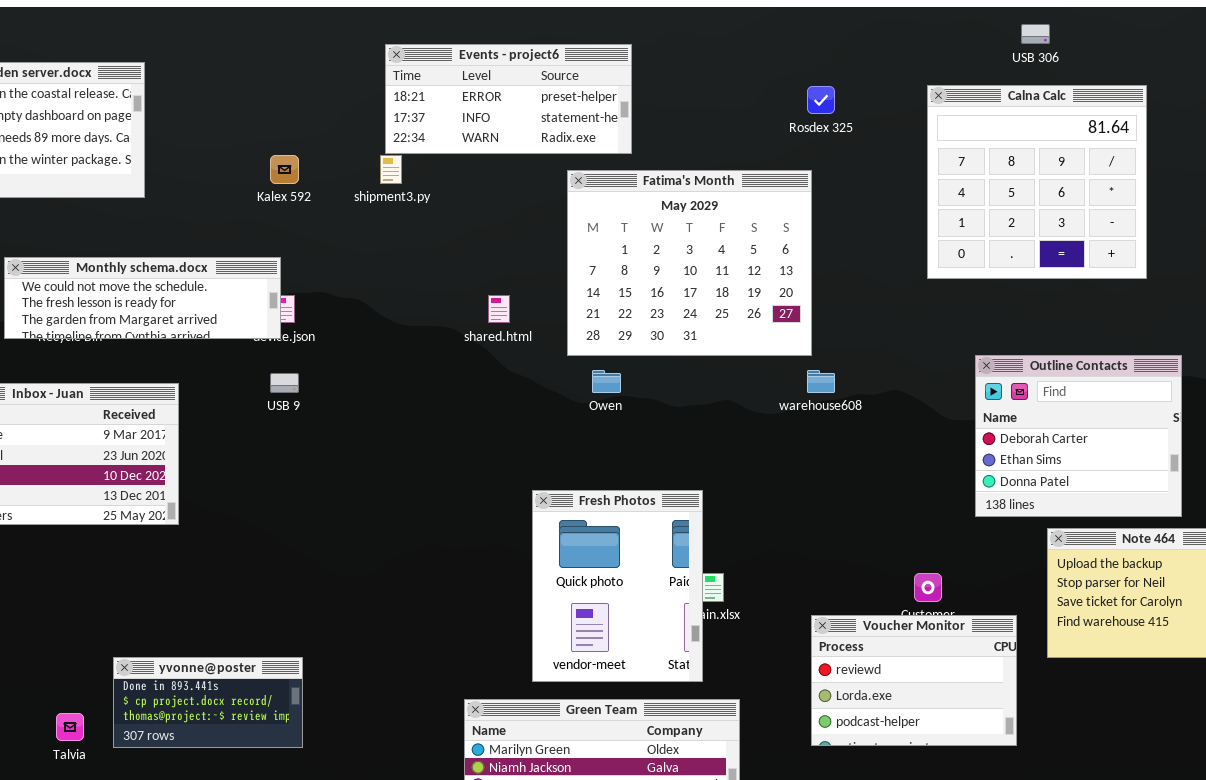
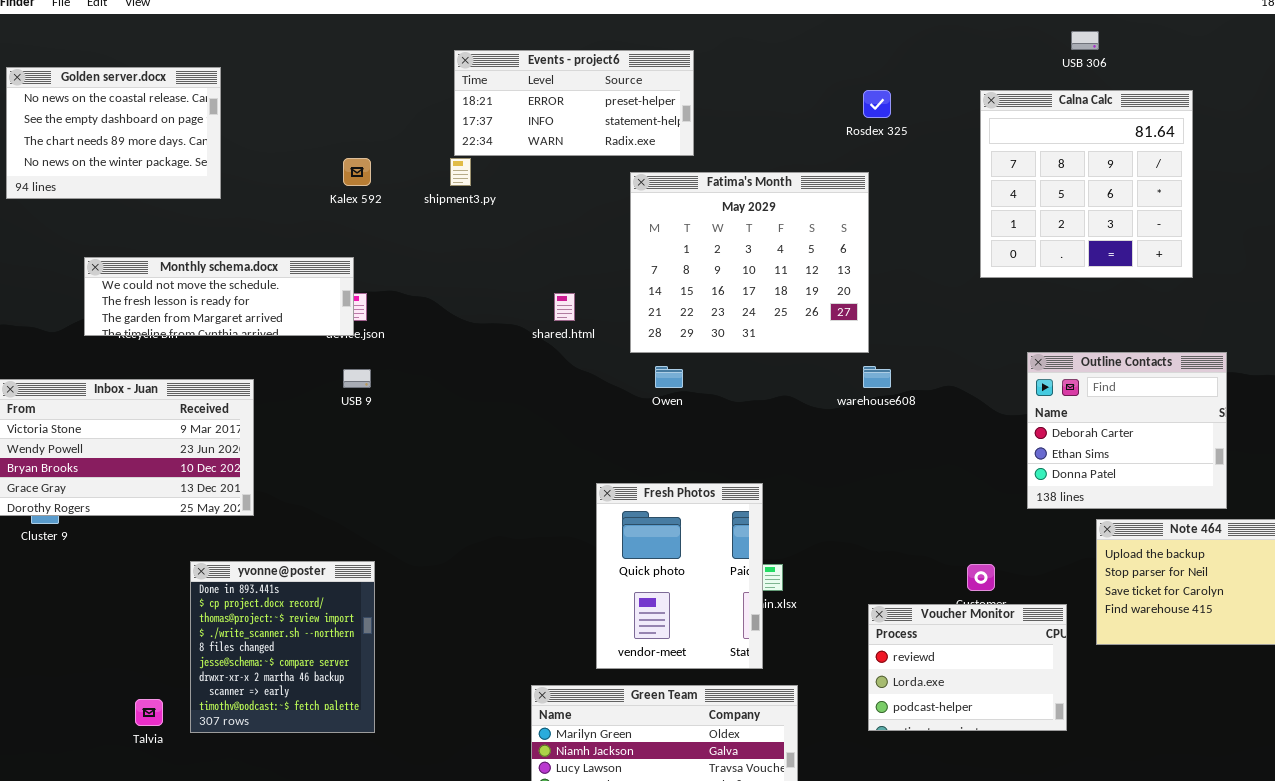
yvonne@poster: [113,657,303,748] -> [190,561,375,733], resized

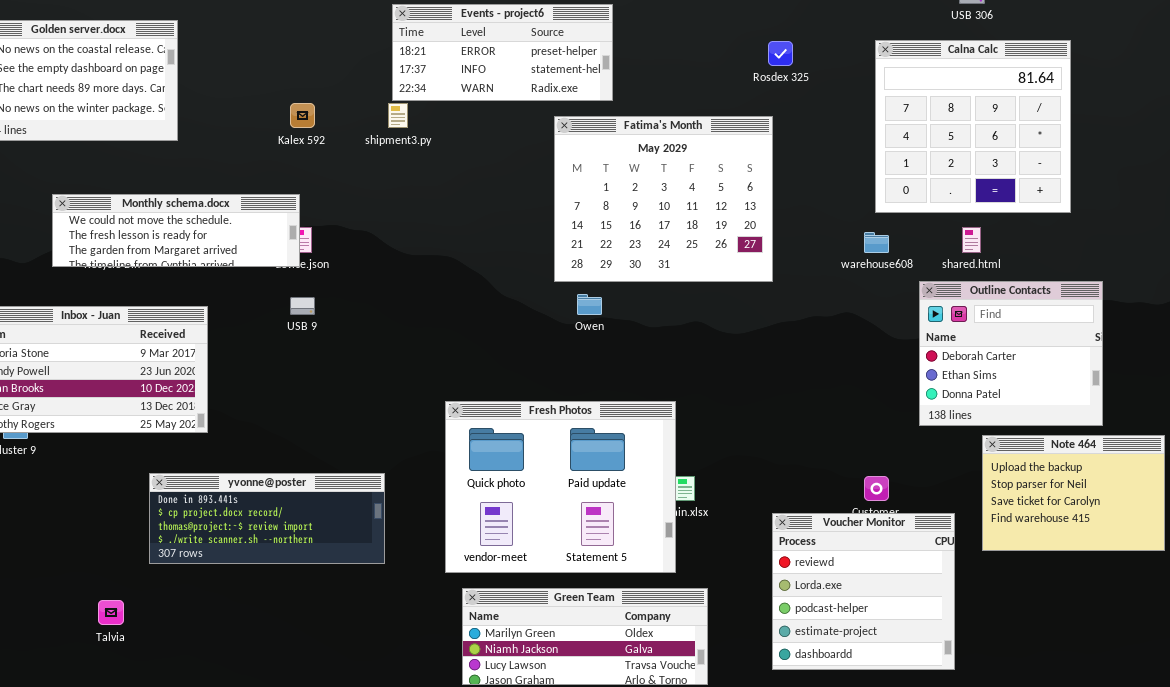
shared.html: [554,293,575,321] -> [962,227,981,253], moved
warehouse608: [863,366,891,388] -> [864,232,889,253], moved
Fresh Photos: [596,483,763,669] -> [445,401,676,573], resized
yvonne@poster: [190,561,375,733] -> [149,473,385,564], resized
Voucher Monitor: [868,604,1067,731] -> [772,513,955,670], resized

